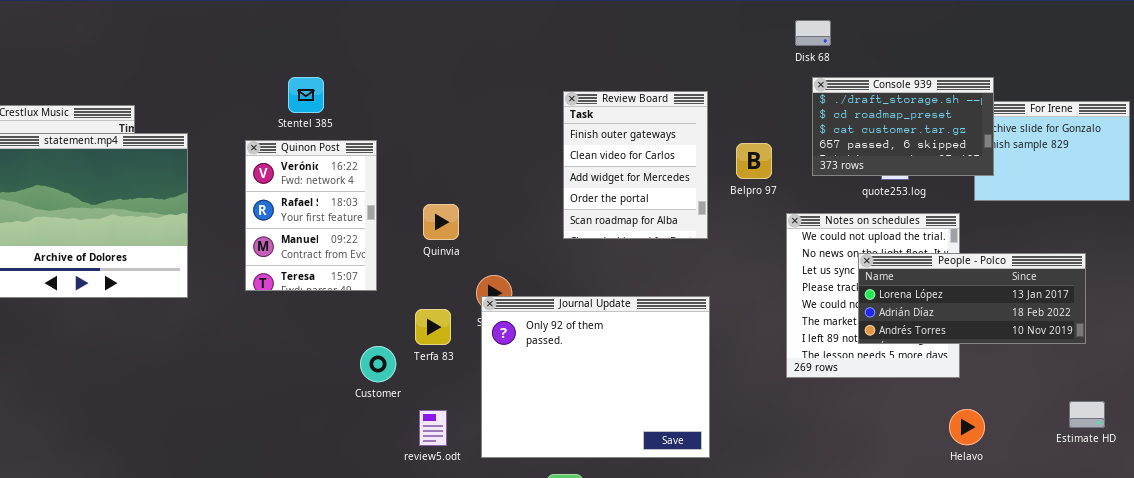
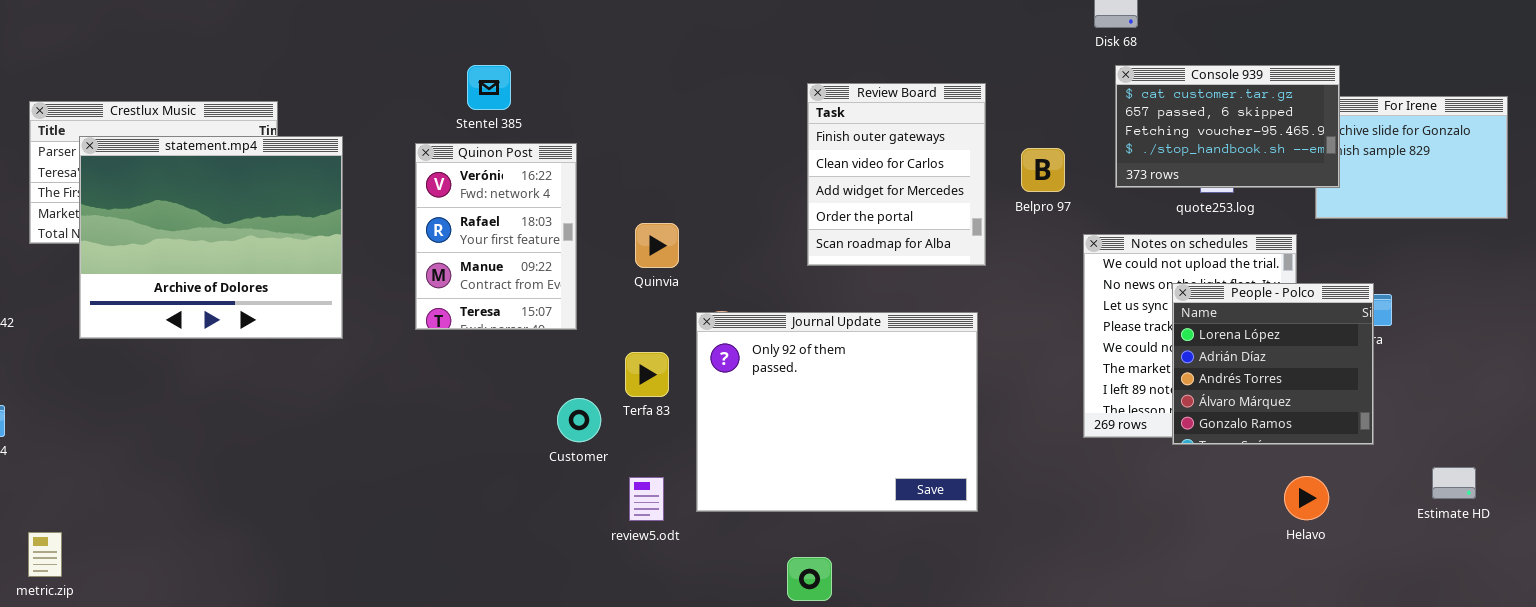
Console 939: [812,77,994,176] -> [1115,65,1340,188], scrolled down 2 rows
People - Polco: [858,253,1086,344] -> [1172,283,1374,445], resized
Journal Update: [481,296,710,458] -> [696,312,978,512], moved

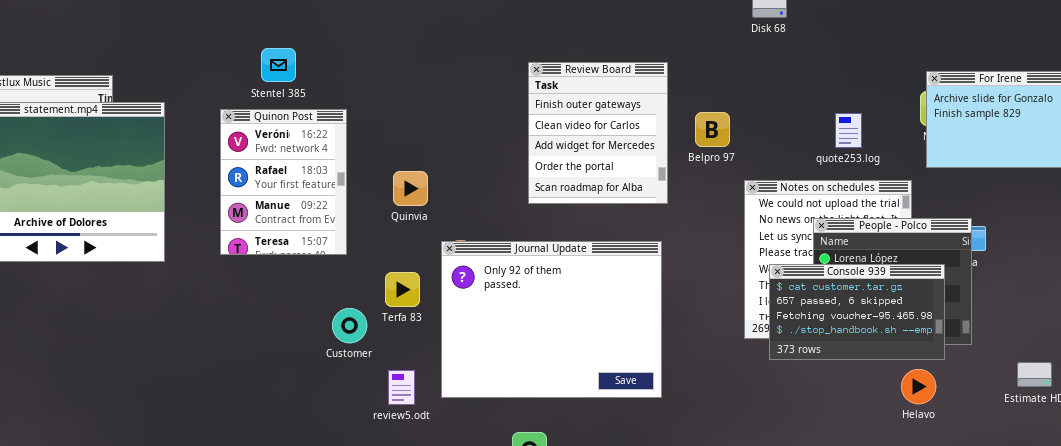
Console 939: [1115,65,1340,188] -> [769,264,945,360], moved

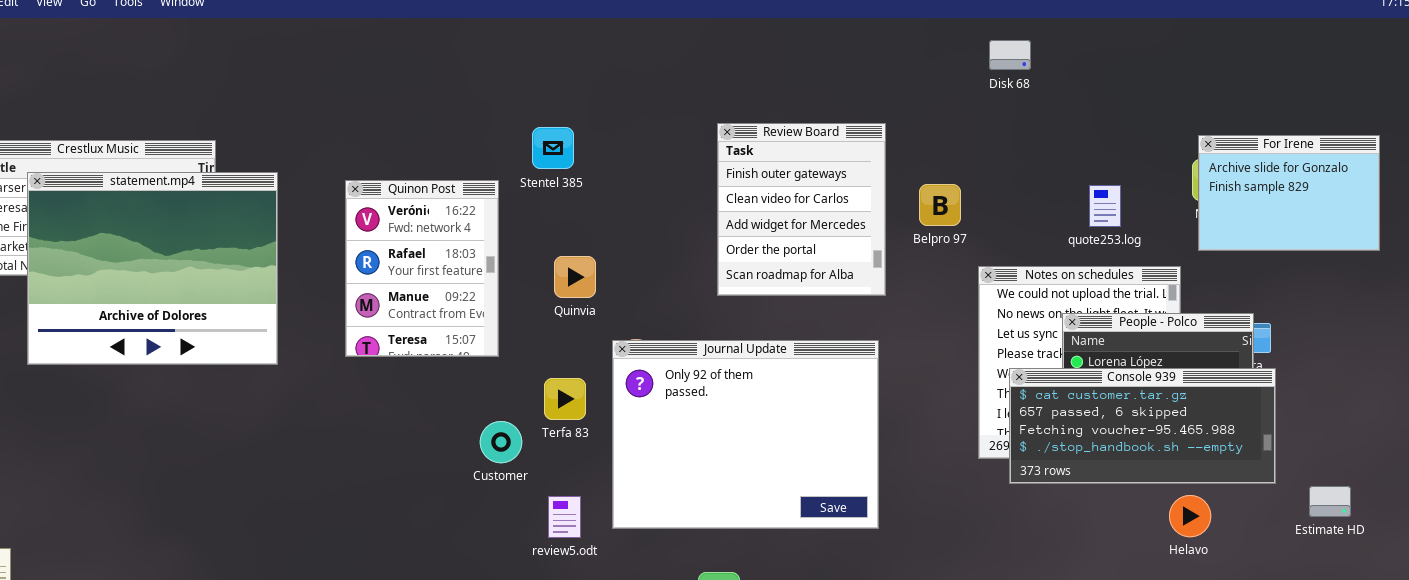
Stentel 385: [261,48,296,82] -> [532,127,574,169], moved
Console 939: [769,264,945,360] -> [1009,368,1276,484], resized

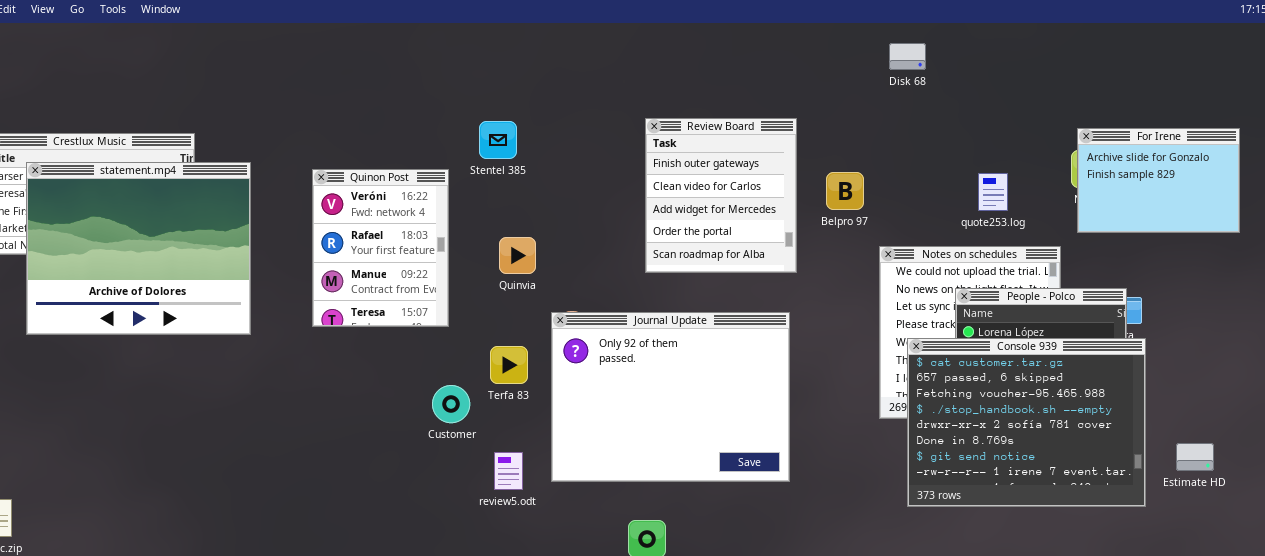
Console 939: [1009,368,1276,484] -> [907,338,1146,507], resized

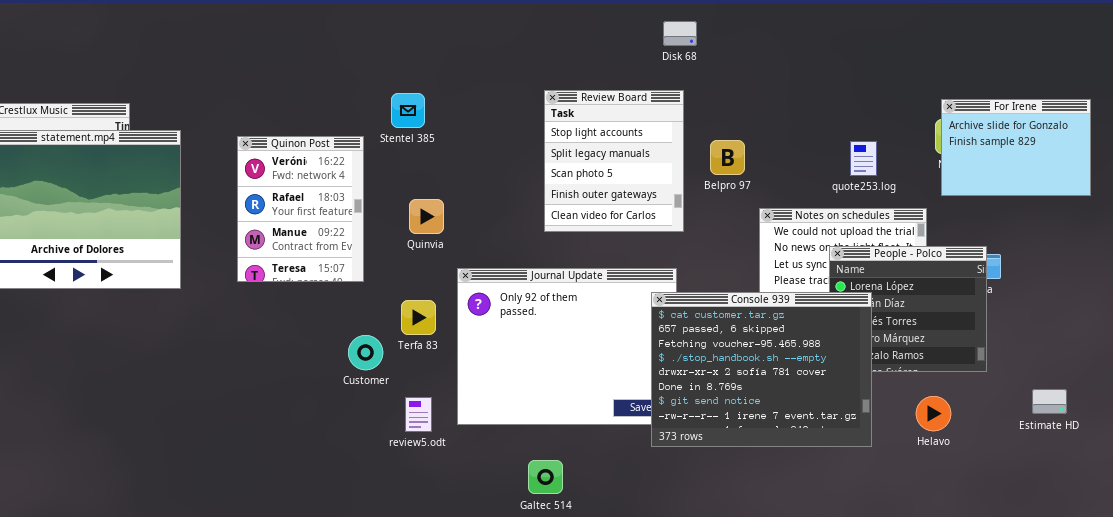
Disk 68: [889,43,926,70] -> [663,21,697,46], moved
Review Board: [645,118,797,273] -> [544,90,684,232], scrolled up 3 rows
Console 939: [907,338,1146,507] -> [651,292,872,447], moved

